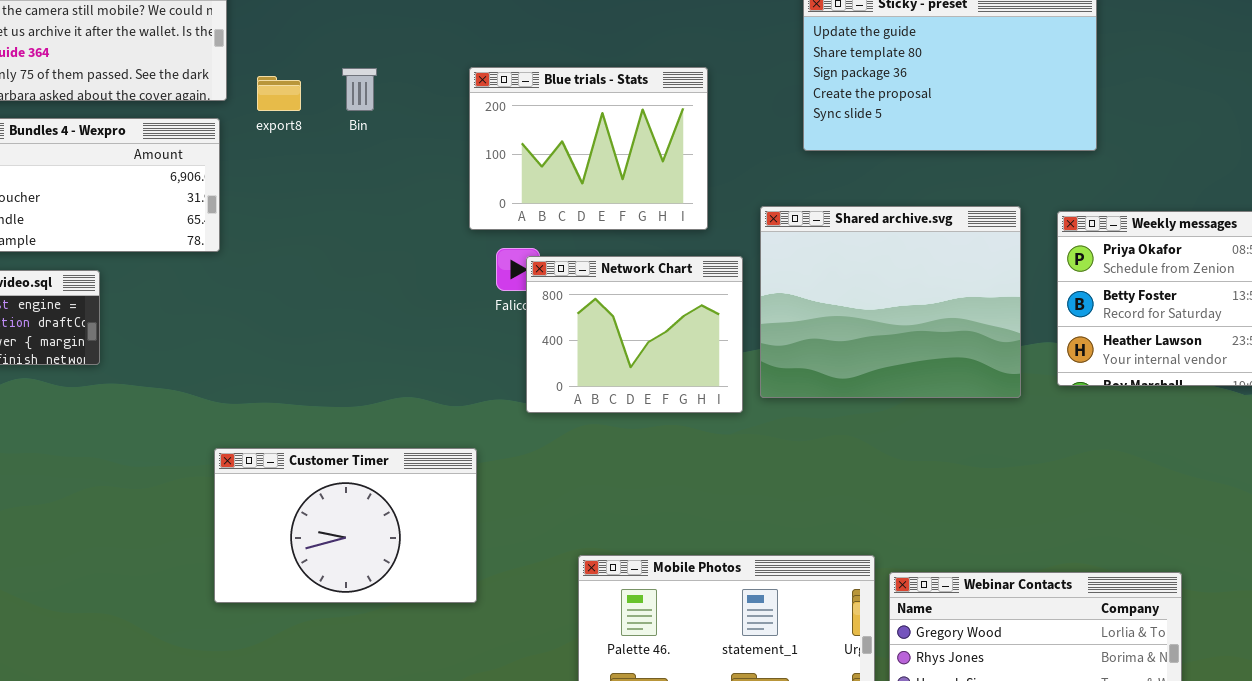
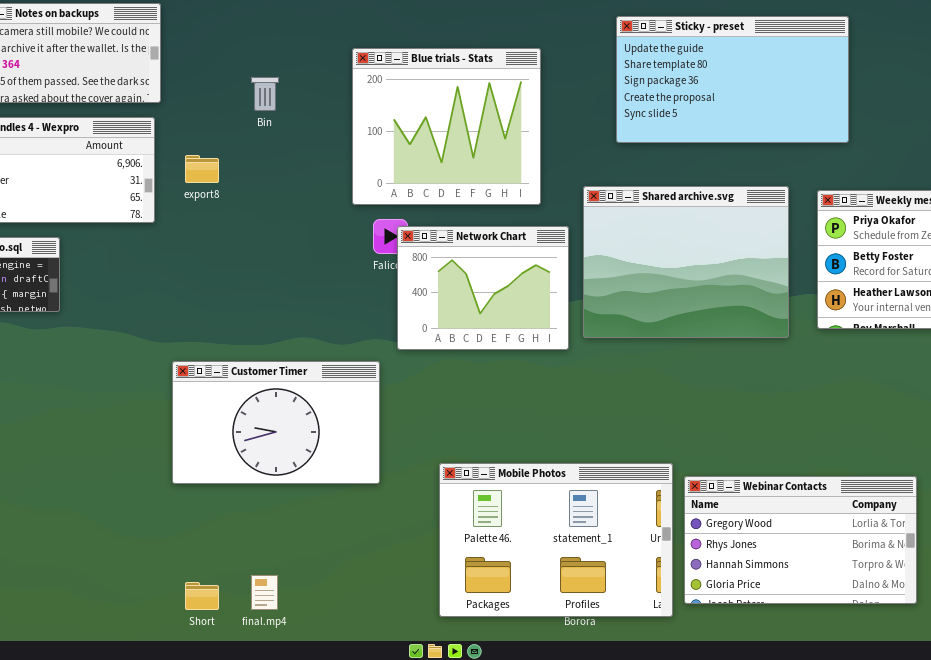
Blue trials - Stats: [469,67,708,230] -> [352,48,541,205], resized
export8: [257,76,301,111] -> [185,155,219,183], moved
Customer Timer: [214,448,477,603] -> [172,361,380,484], moved

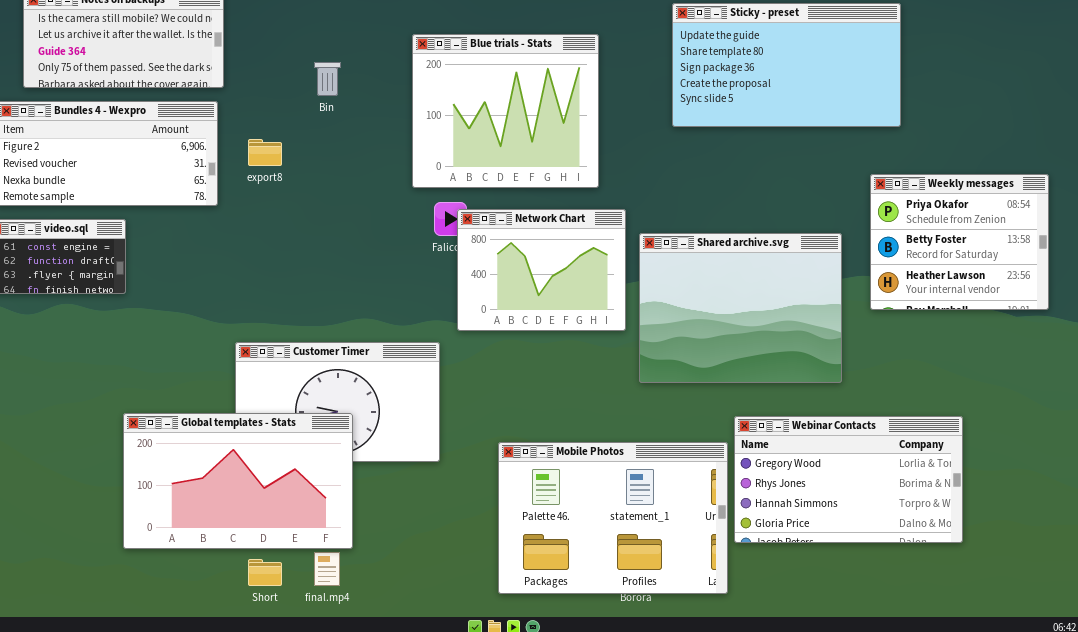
Shared archive.svg: [583,186,789,338] -> [639,233,842,383], moved
Global templates - Stats: none -> [123,413,353,549], opened
Webinar Contacts: [684,476,917,604] -> [734,416,963,543], moved

